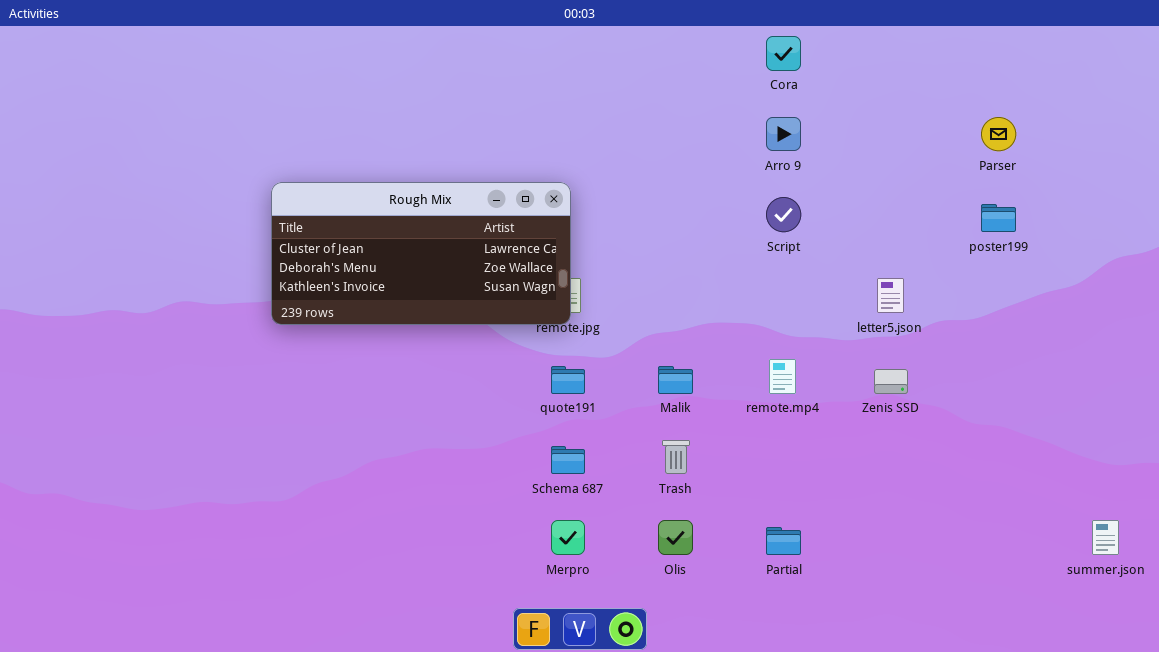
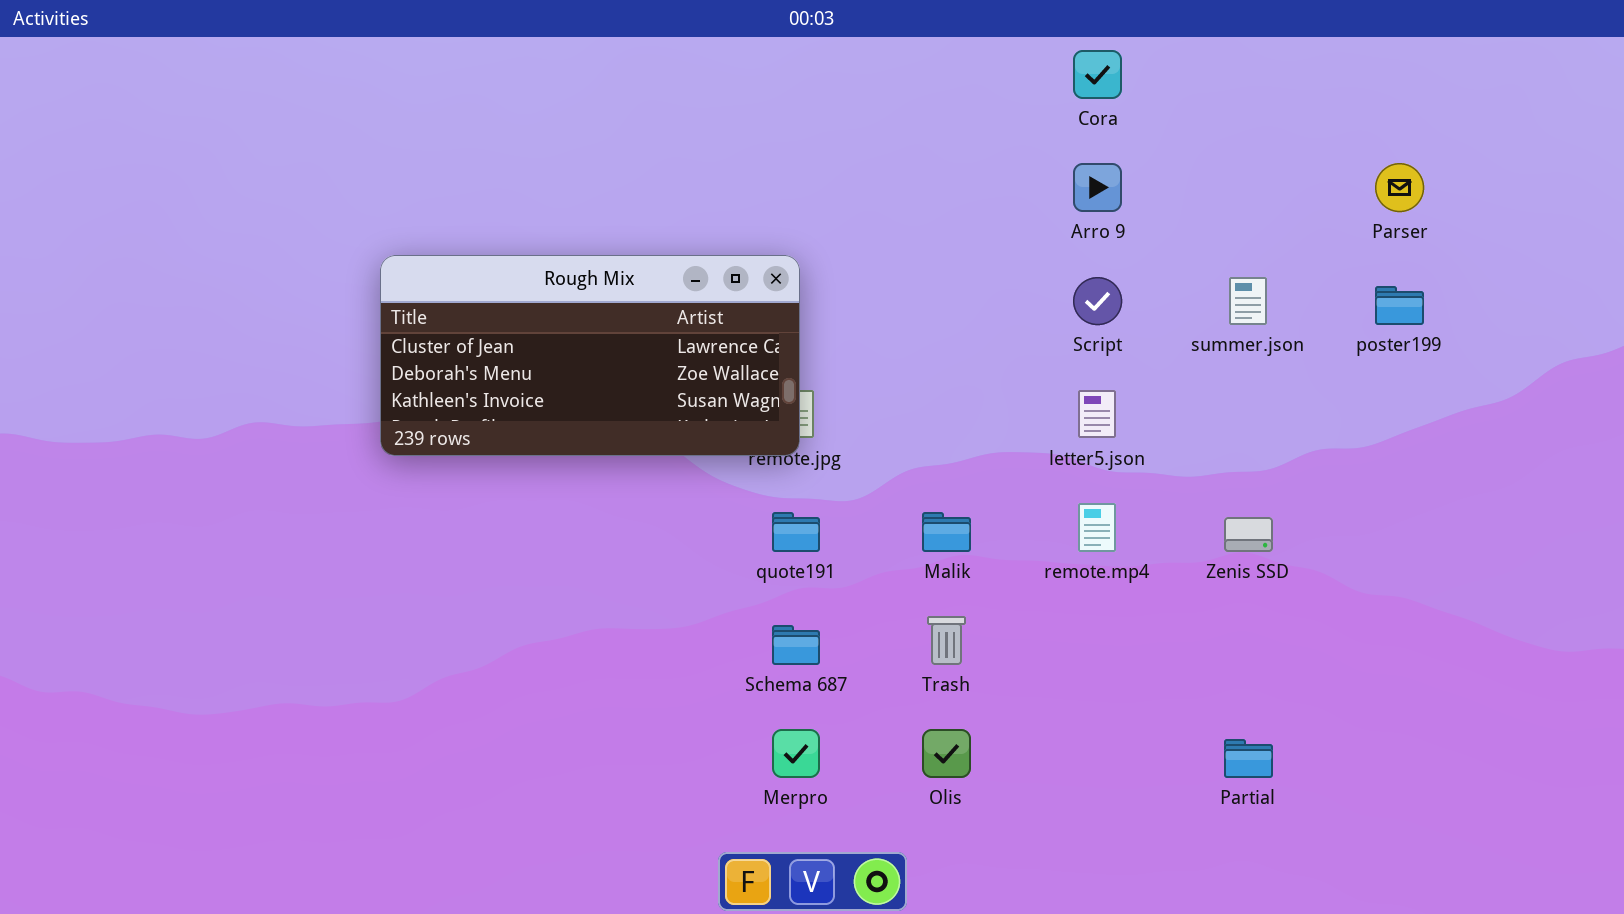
letter5.json: [877,278,904,313] -> [1078,390,1116,438], moved
summer.json: [1092,520,1119,555] -> [1229,277,1267,325], moved
Partial: [766,527,801,555] -> [1224,739,1273,778], moved

